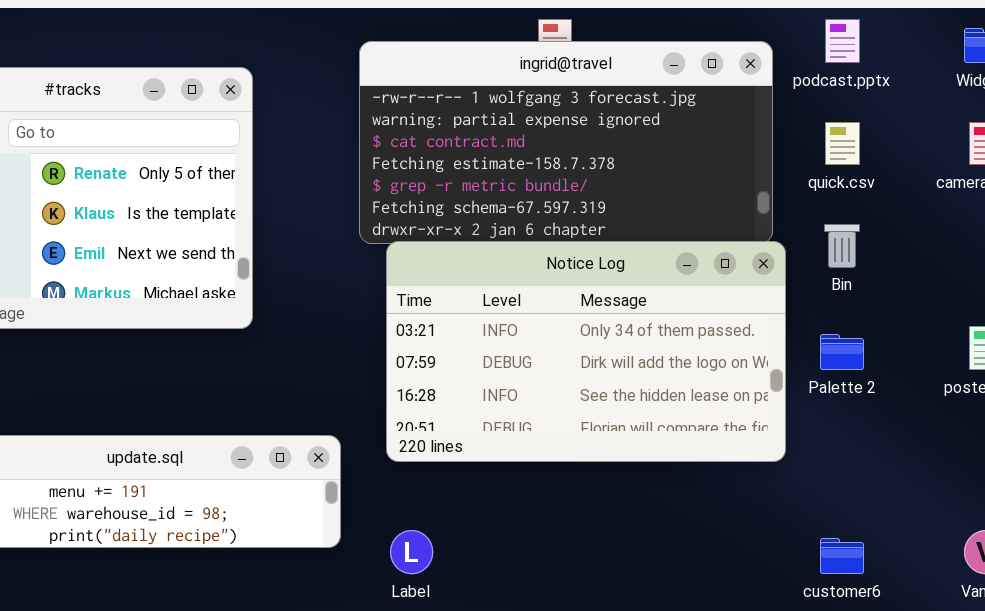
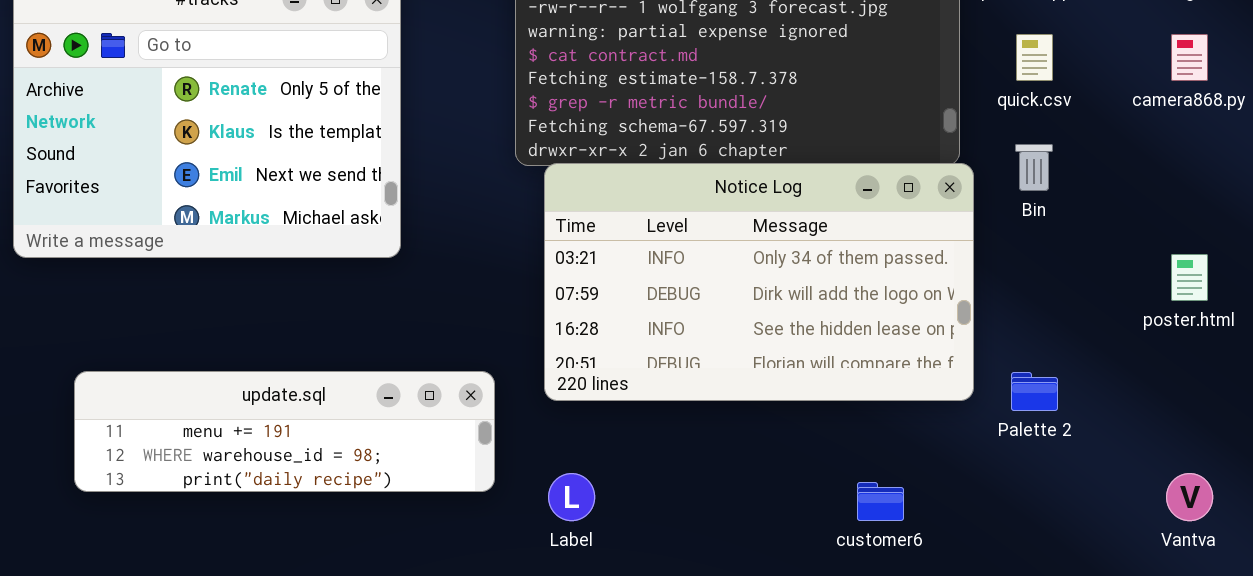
Palette 2: [820,334,864,370] -> [1011,372,1058,411], moved
customer6: [820,538,864,574] -> [857,482,904,521], moved

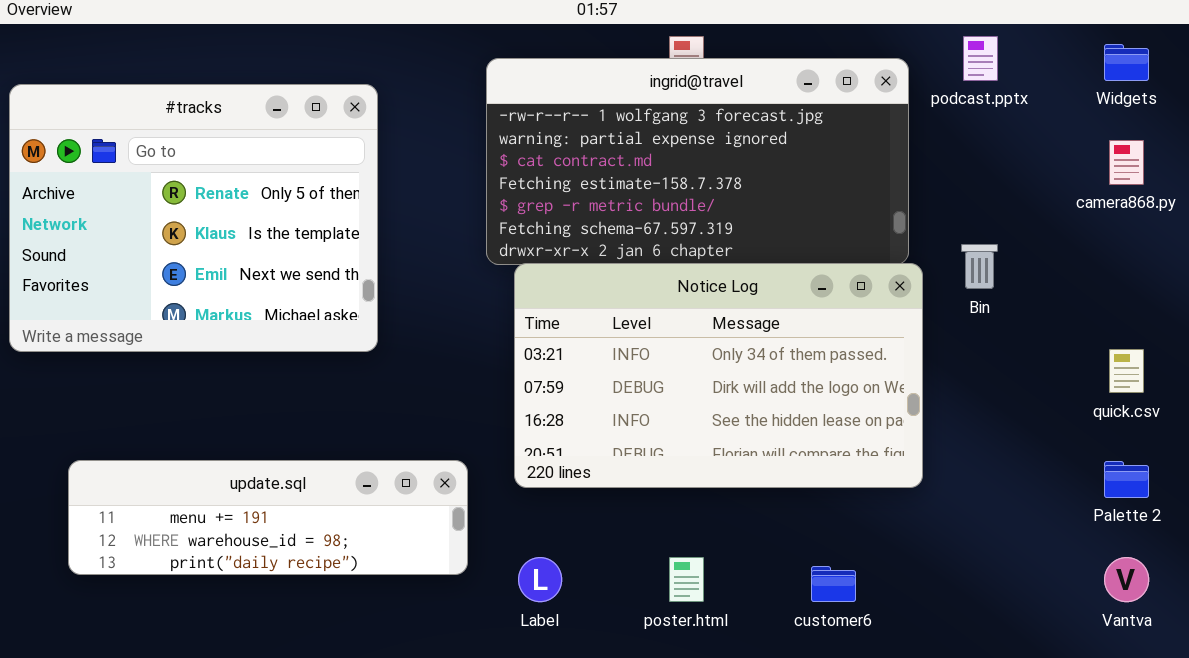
quick.csv: [1016,34,1053,81] -> [1109,349,1144,393], moved
poster.html: [1171,254,1208,301] -> [669,557,704,602], moved
Palette 2: [1011,372,1058,411] -> [1104,461,1149,498], moved

